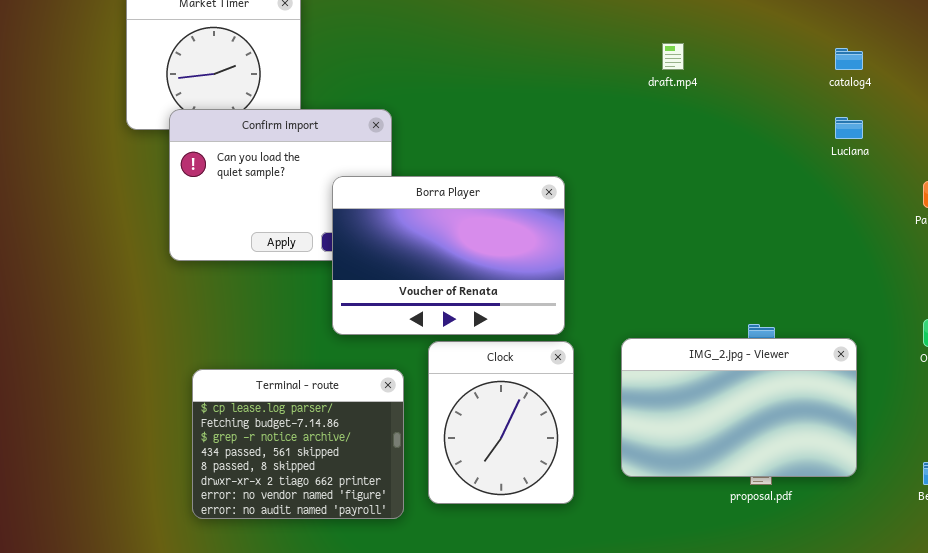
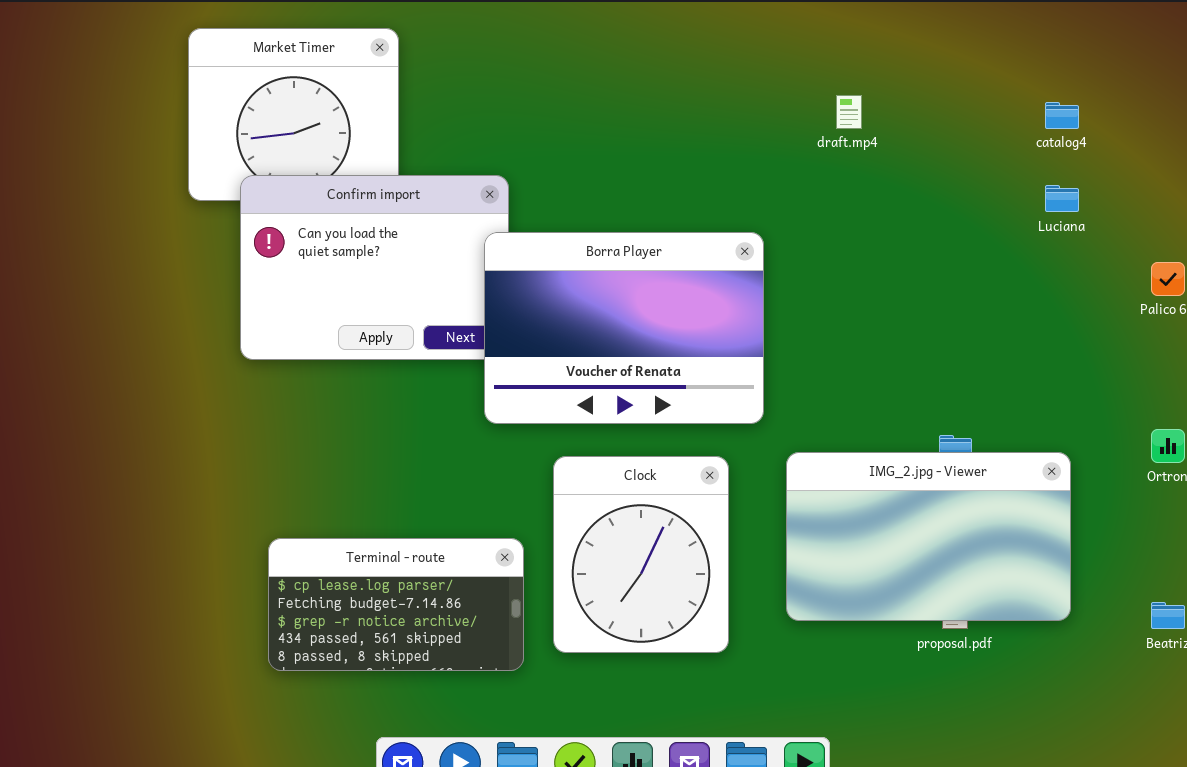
Borra Player: [332,176,565,335] -> [484,232,764,424], moved
Terminal - route: [192,369,404,519] -> [268,538,524,671], resized

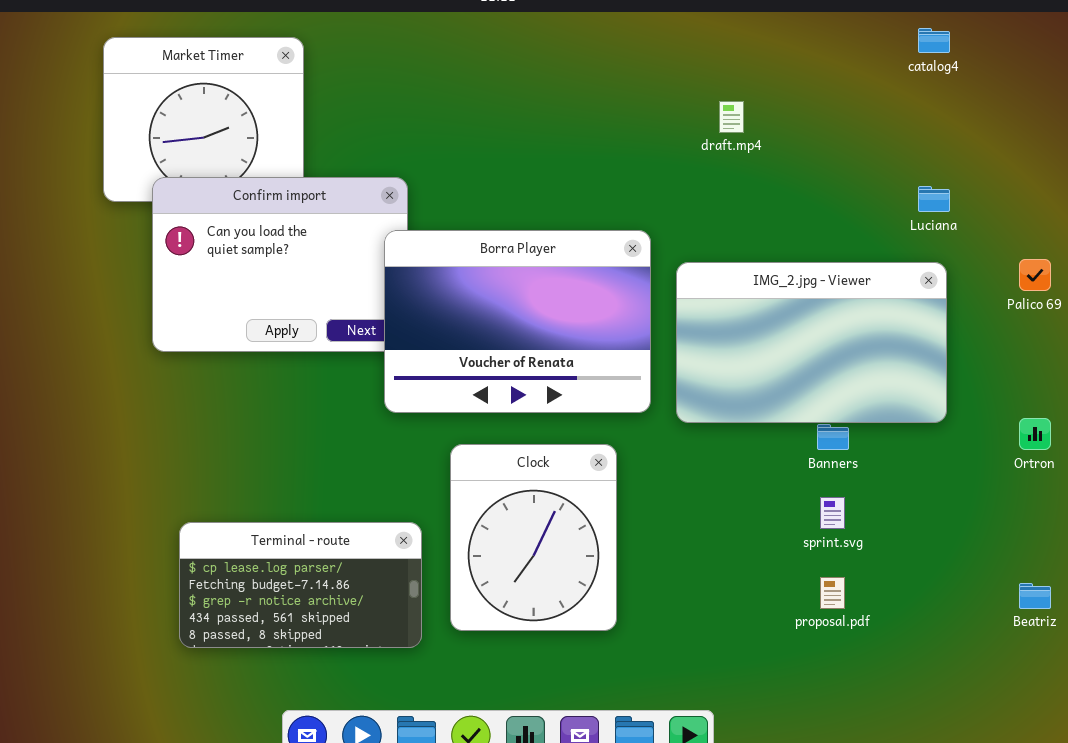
catalog4: [1045,102,1079,129] -> [918,28,950,53], moved
IMG_2.jpg - Viewer: [786,452,1071,621] -> [676,262,947,423], moved

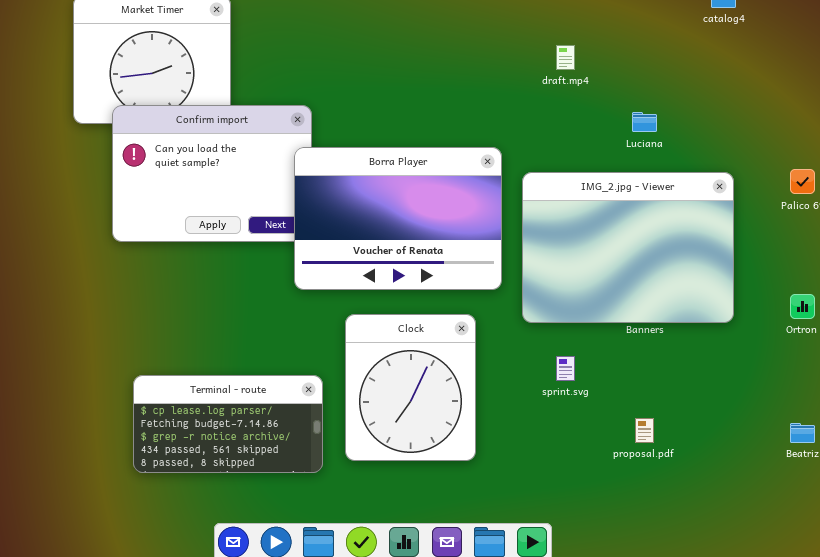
Luciana: [918,186,950,212] -> [632,112,657,132], moved
IMG_2.jpg - Viewer: [676,262,947,423] -> [522,172,734,323], resized
sprint.svg: [820,497,845,529] -> [556,356,575,381], moved

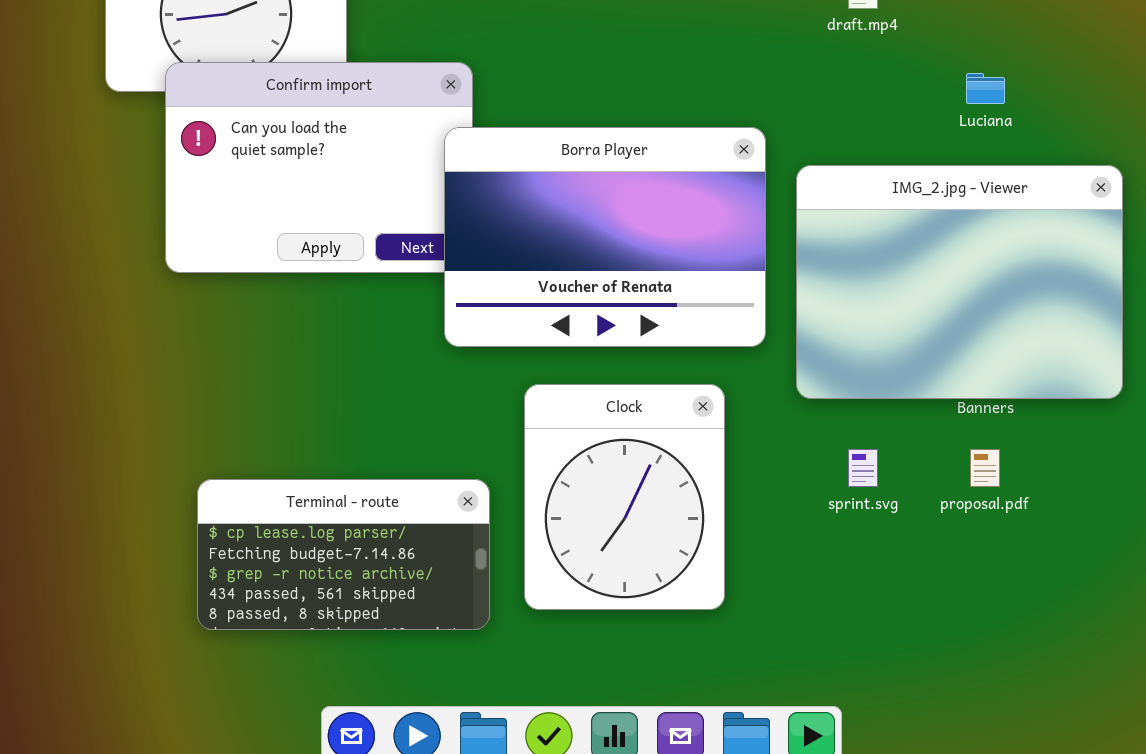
proposal.pdf: [635,418,654,443] -> [970,449,1000,487], moved

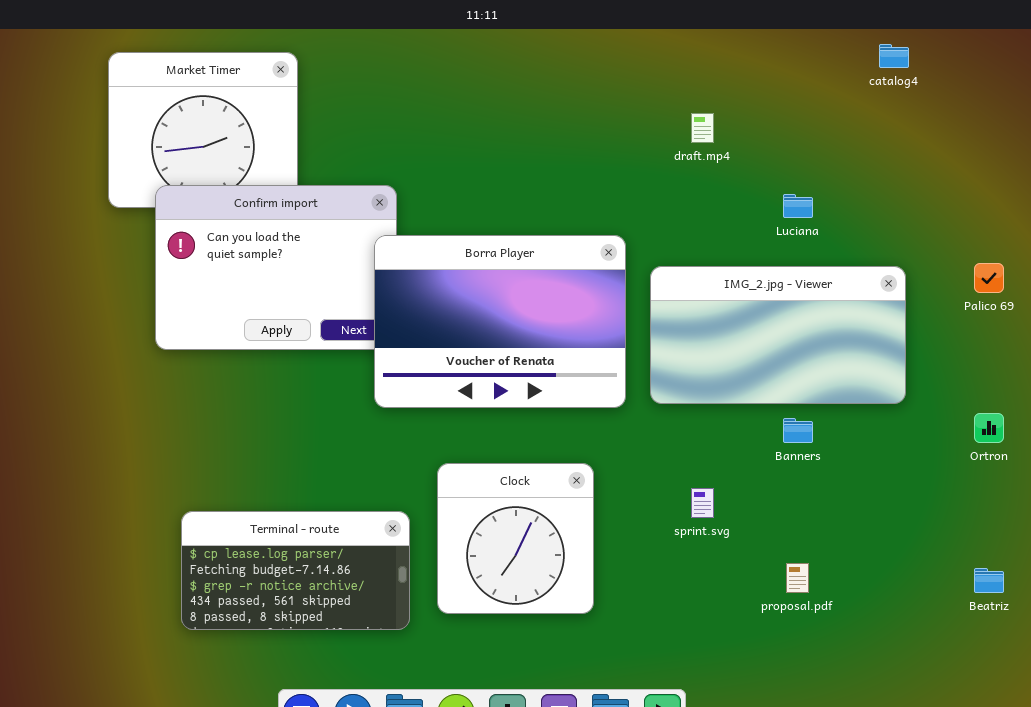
IMG_2.jpg - Viewer: [796,165,1123,399] -> [650,266,906,404], resized
Clock: [524,384,725,610] -> [437,463,594,614], resized
proposal.pdf: [970,449,1000,487] -> [786,563,809,593], moved

